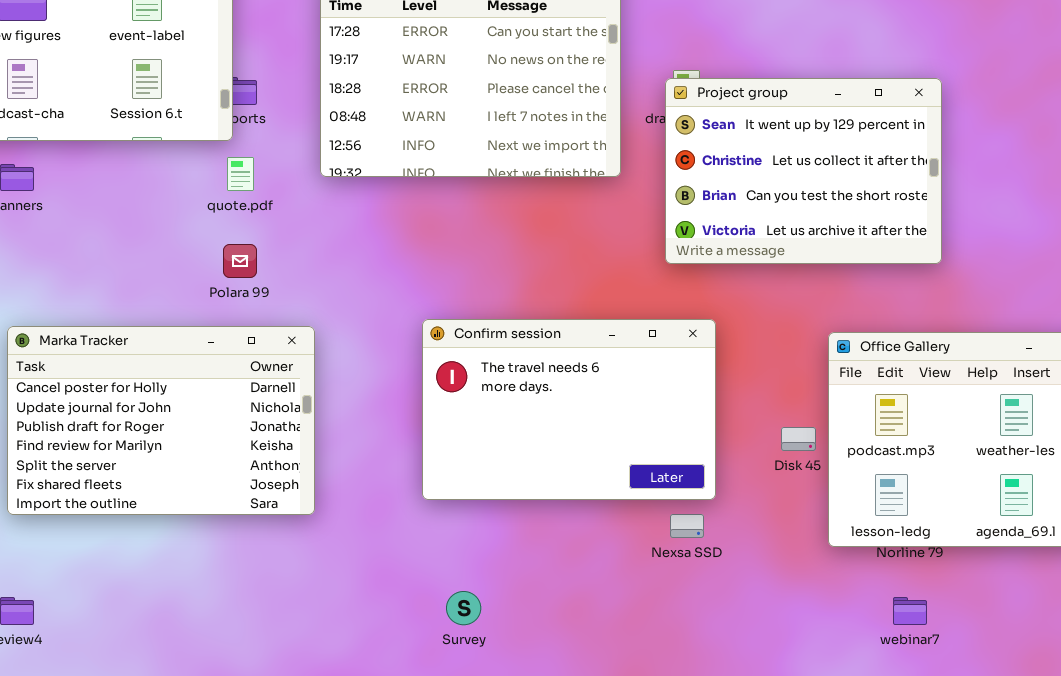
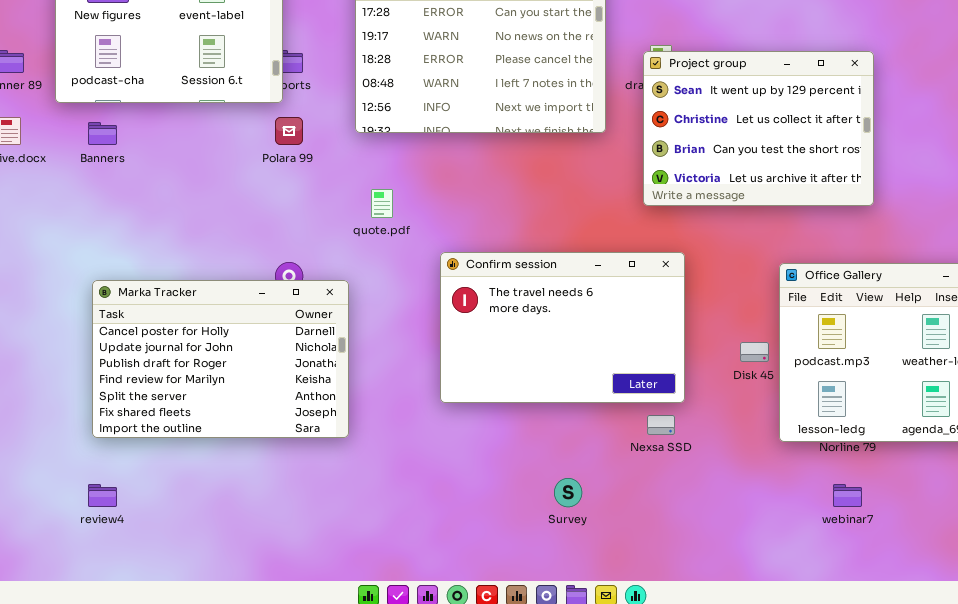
quote.pdf: [227,157,254,191] -> [371,189,393,218], moved
Polara 99: [223,244,257,278] -> [275,117,303,145], moved
Marka Tracker: [7,326,315,515] -> [92,280,349,438], moved
Survey: [446,591,481,625] -> [554,478,582,507], moved

